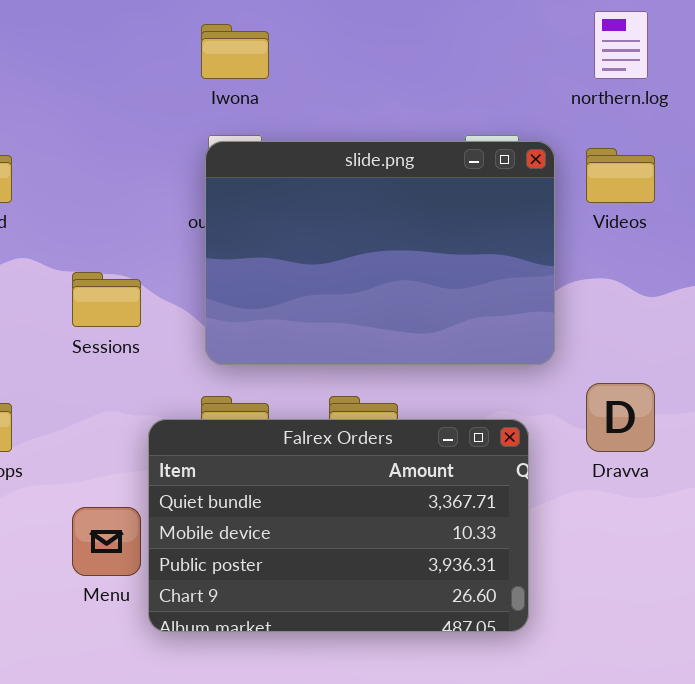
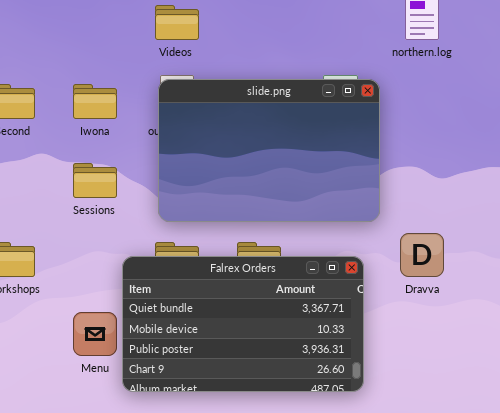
Iwona: [201,24,269,79] -> [73,84,117,119], moved
Videos: [586,148,655,203] -> [155,5,199,40], moved

